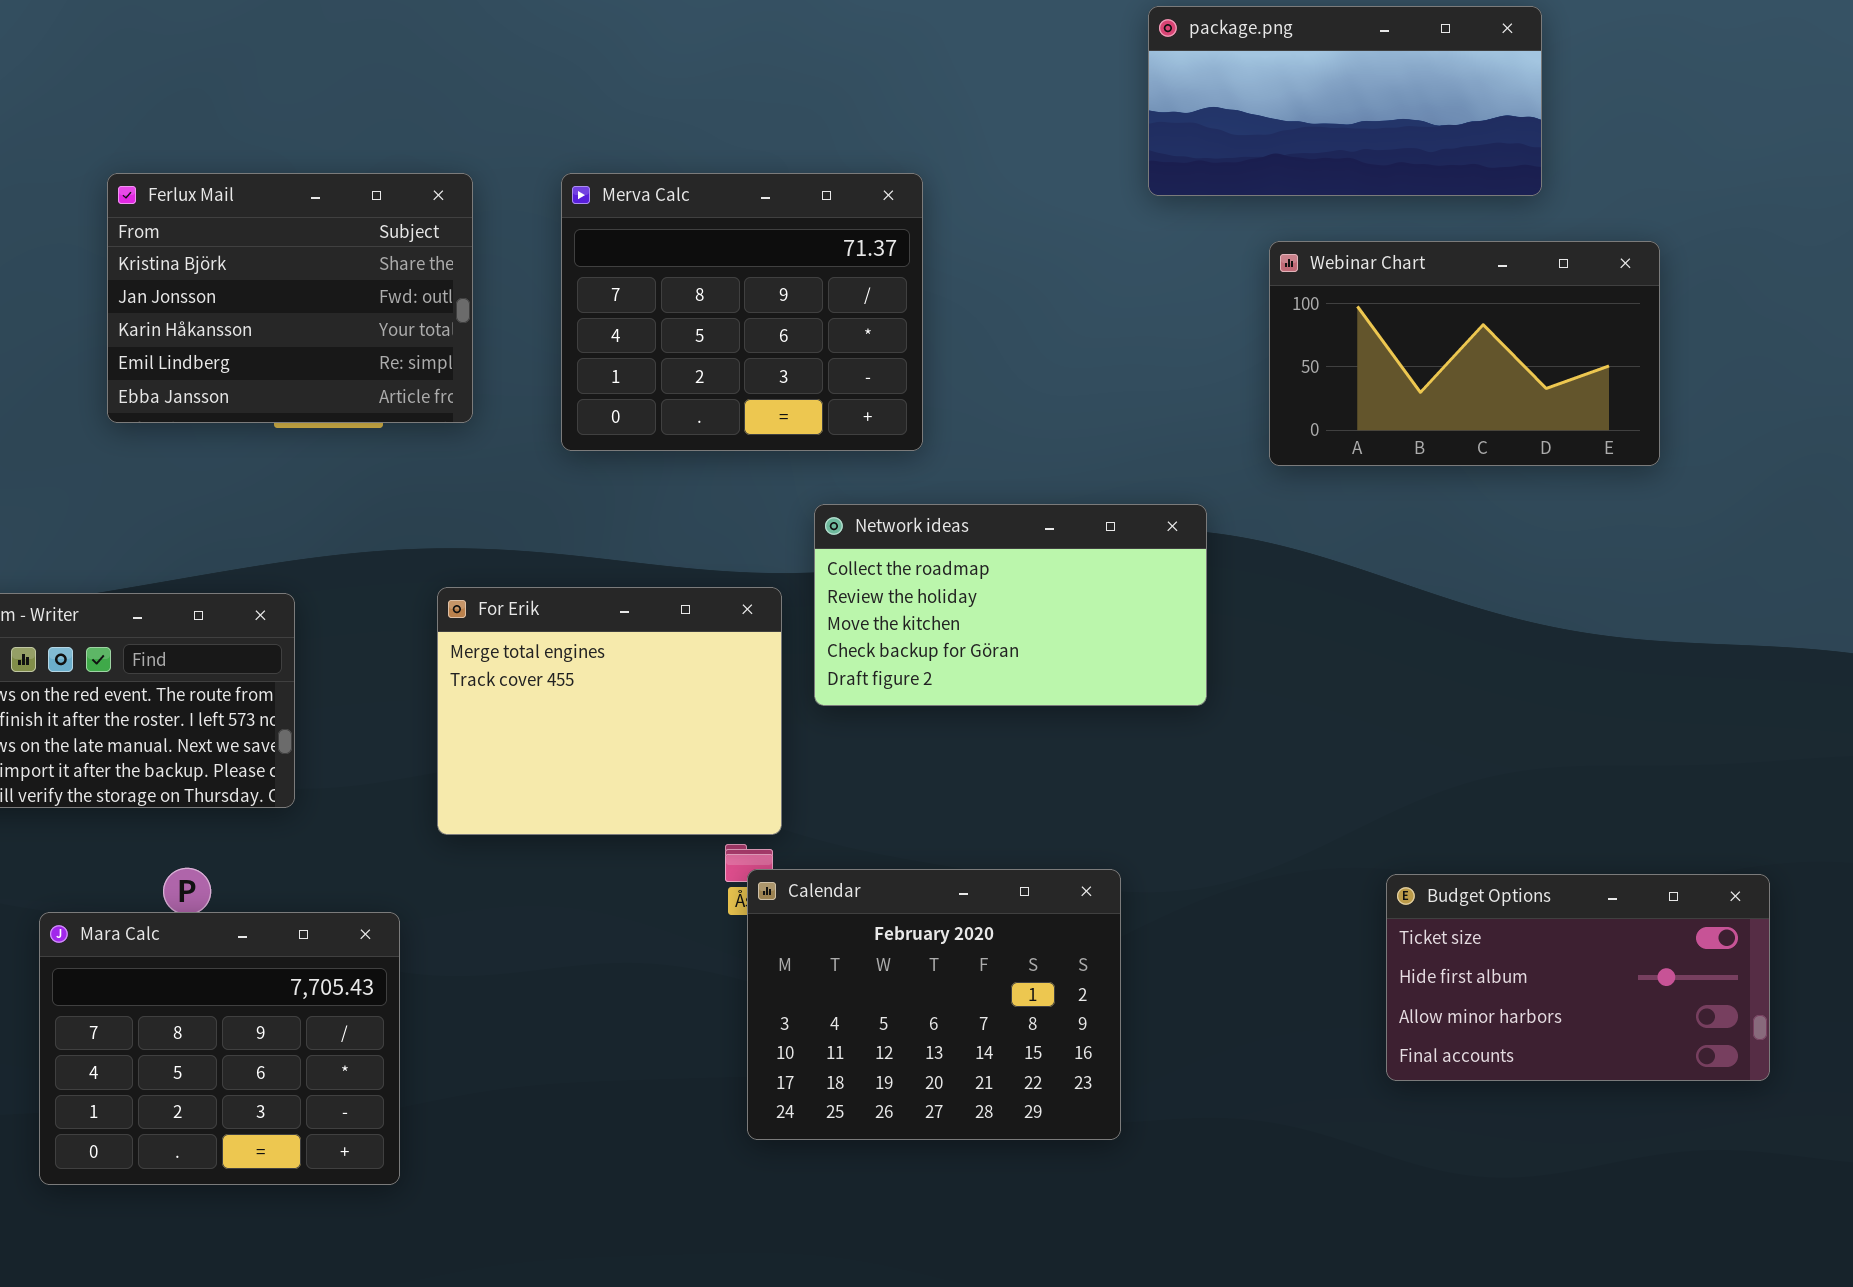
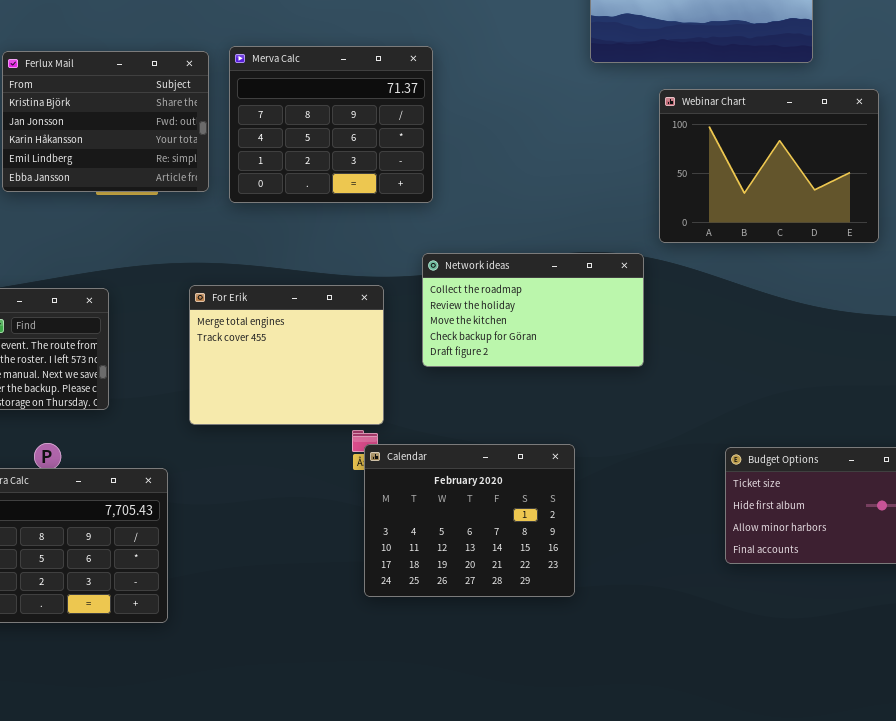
Merva Calc: [561,173,923,451] -> [229,46,433,203], moved
Webinar Chart: [1269,241,1660,466] -> [659,89,879,243], resized
Network ideas: [814,504,1207,706] -> [422,253,644,367], moved

